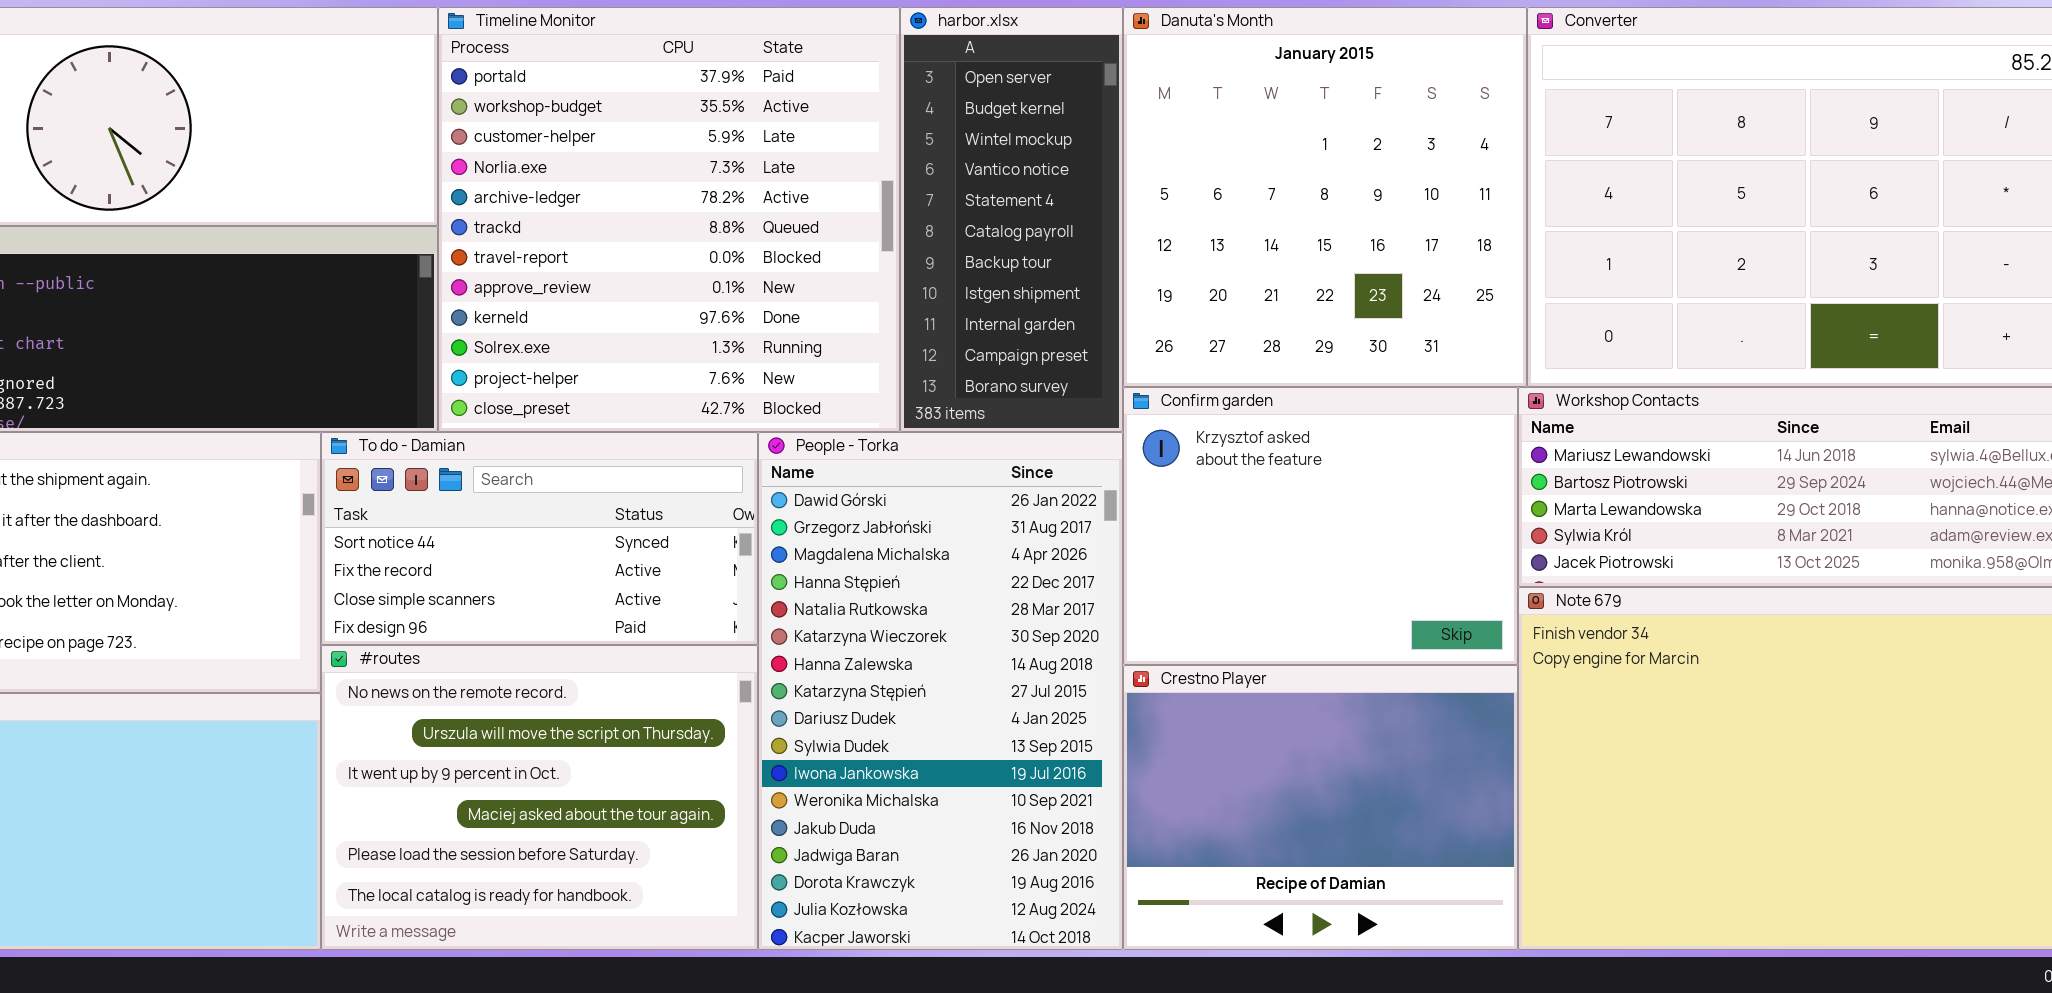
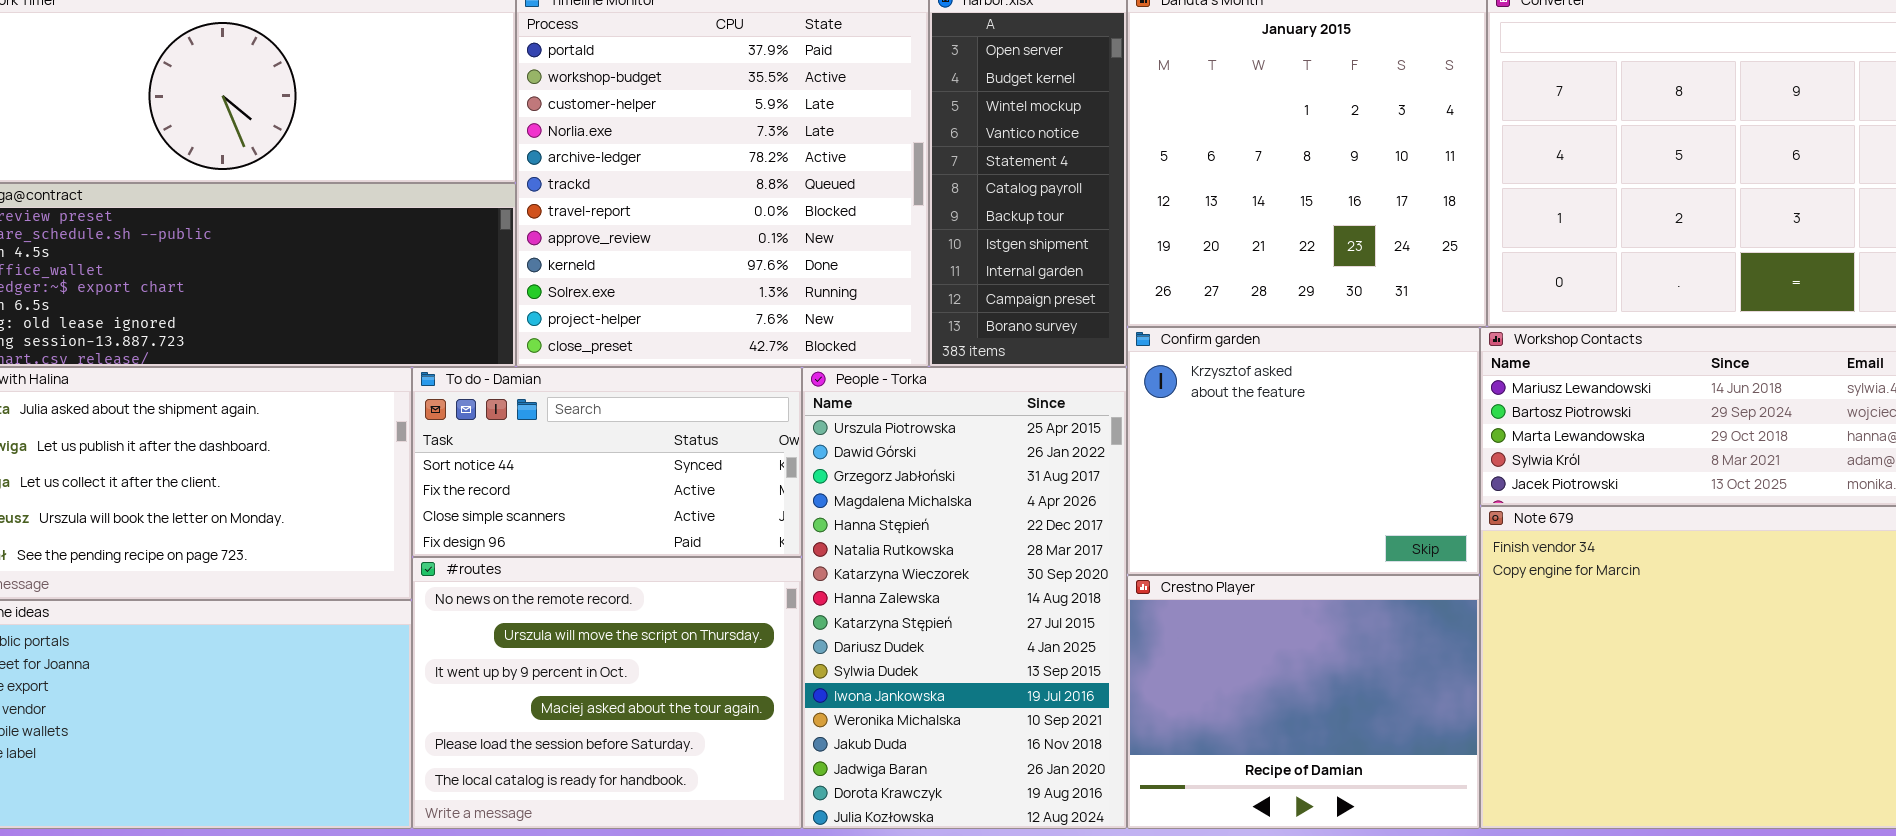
People - Torka: [758,432,1123,950] -> [802,367,1127,829], scrolled up 1 row

